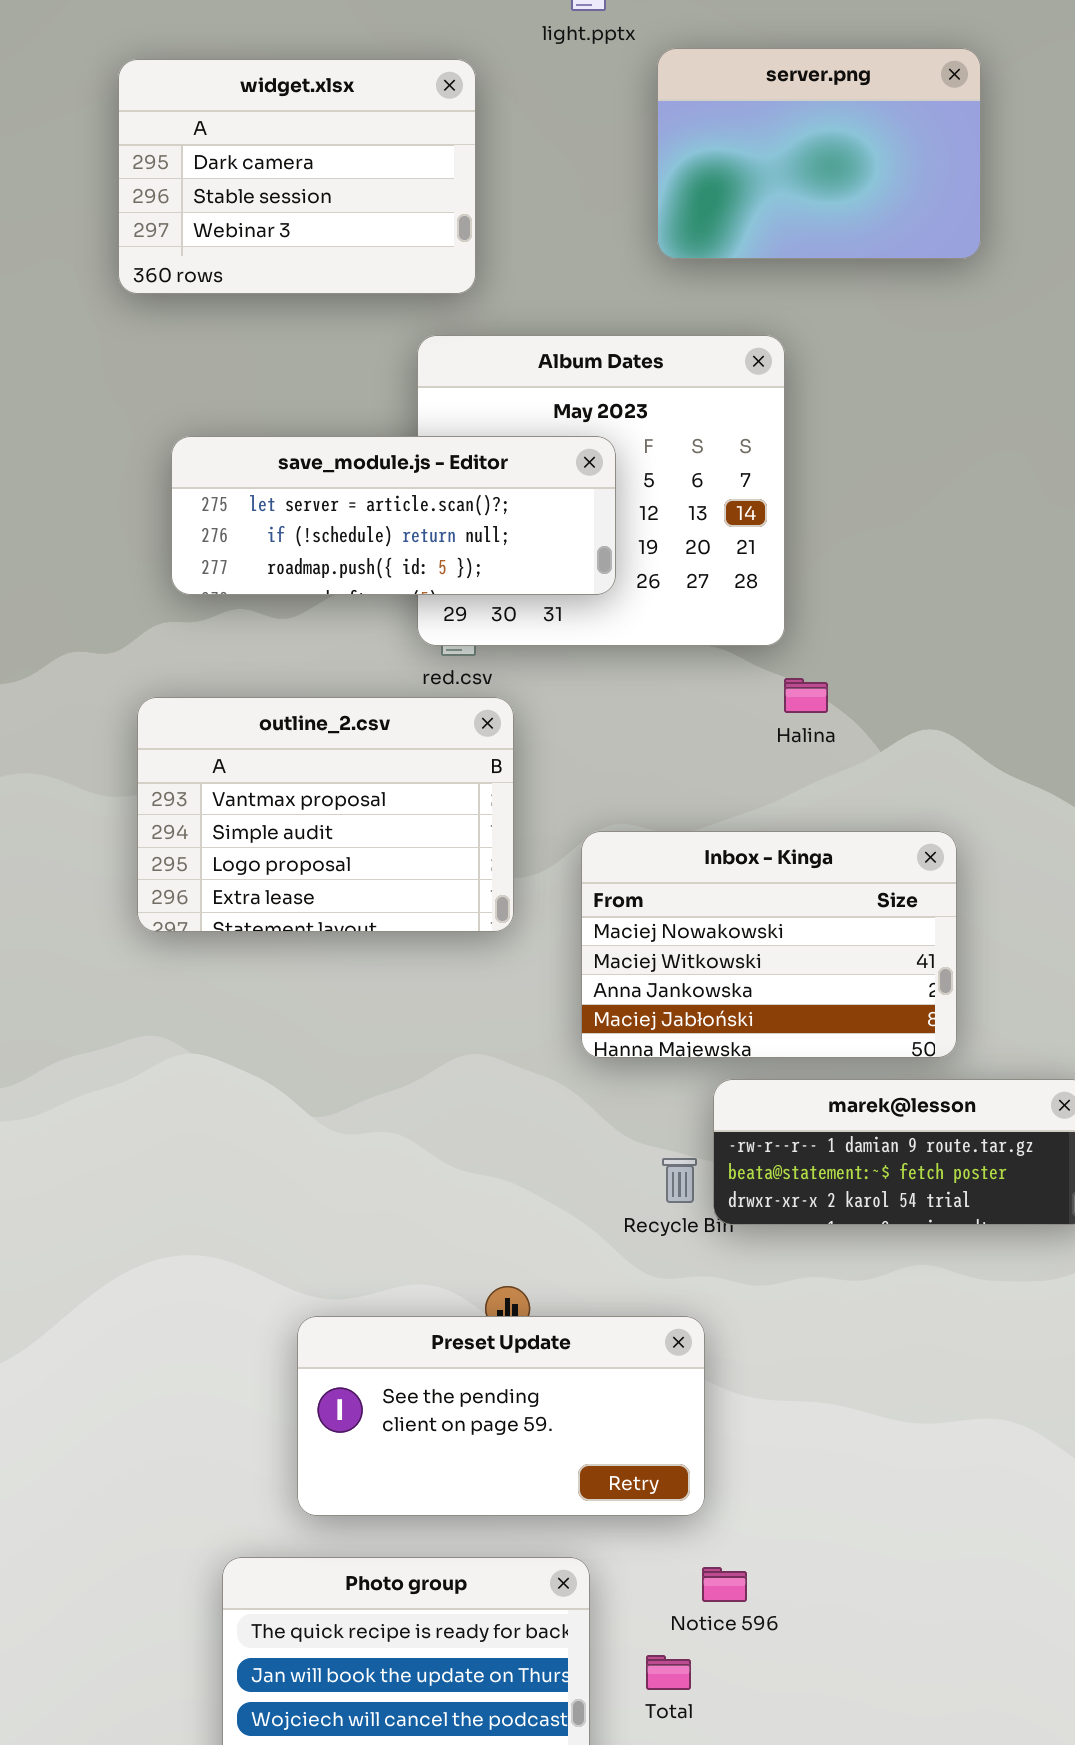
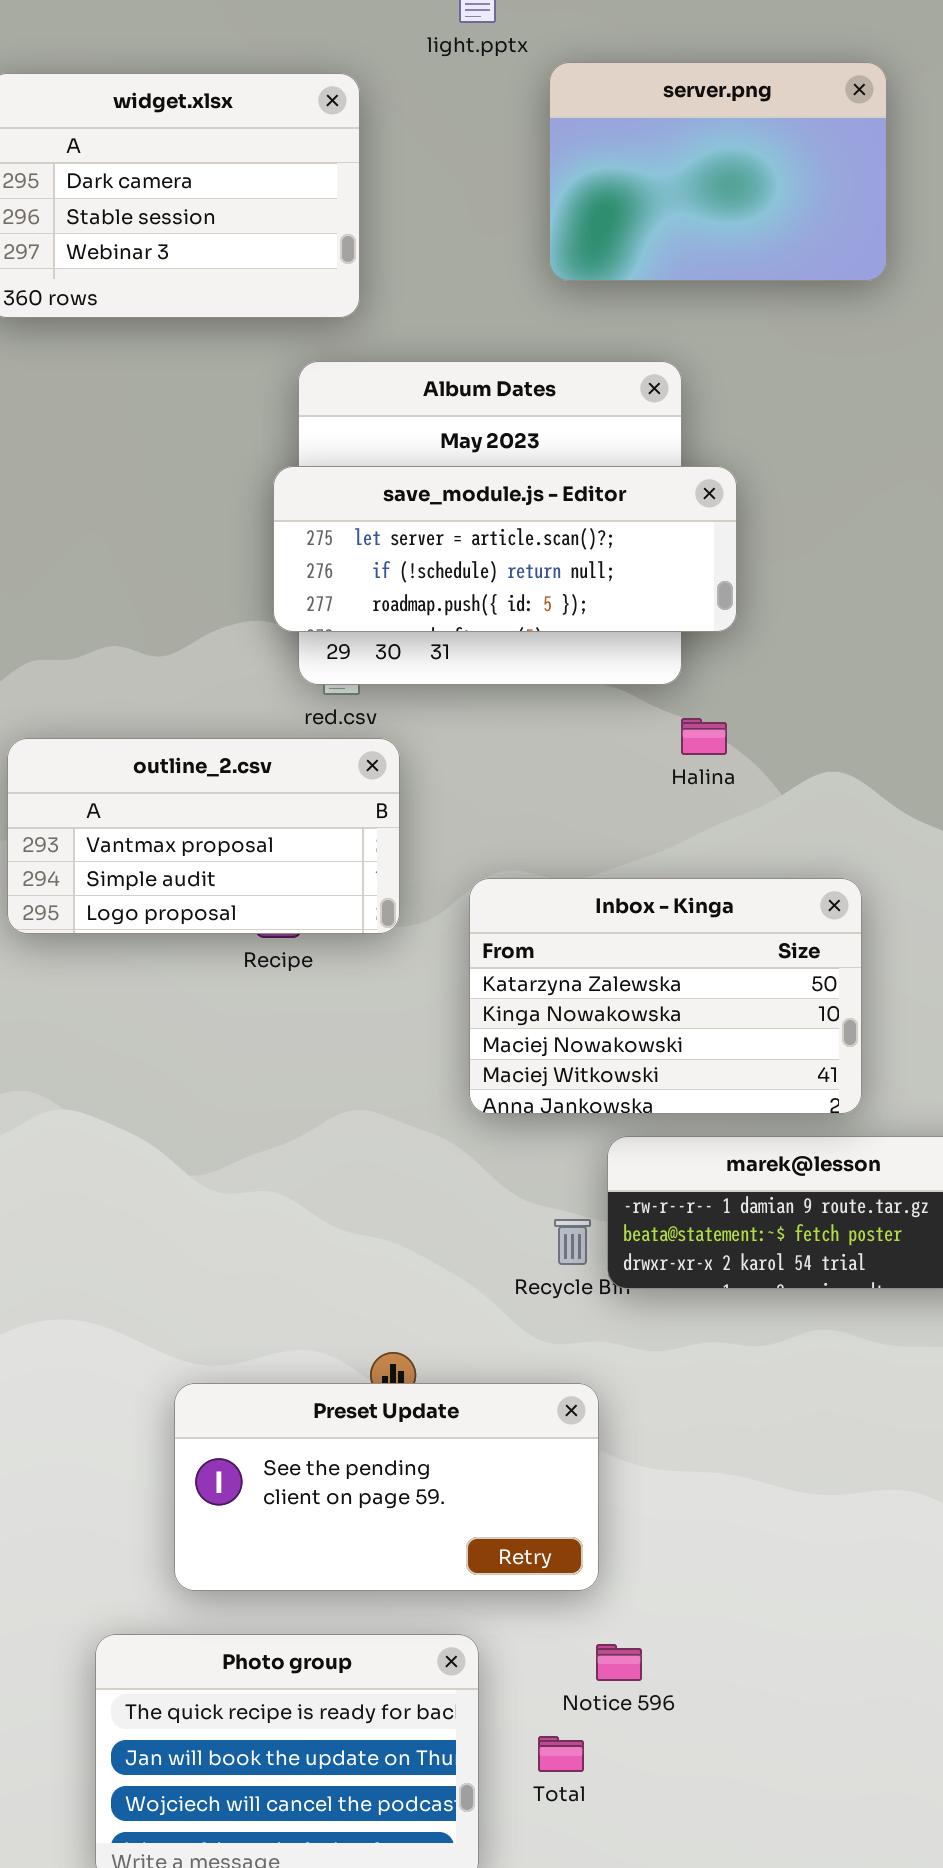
save_module.js - Editor: [171,436,616,595] -> [273,466,737,632], moved
outline_2.csv: [137,697,514,932] -> [7,738,400,934], resized
Inbox - Kinga: [581,831,957,1058] -> [469,878,862,1114], scrolled up 2 rows

